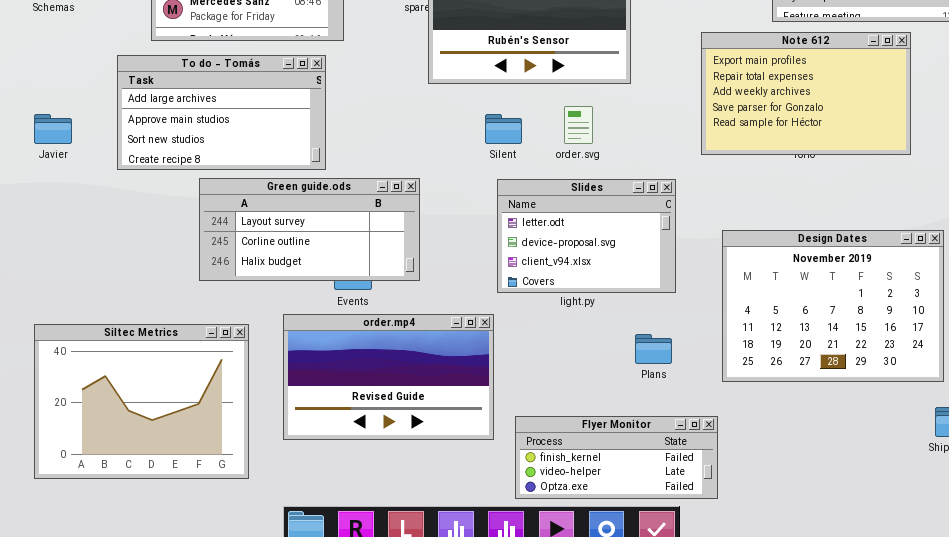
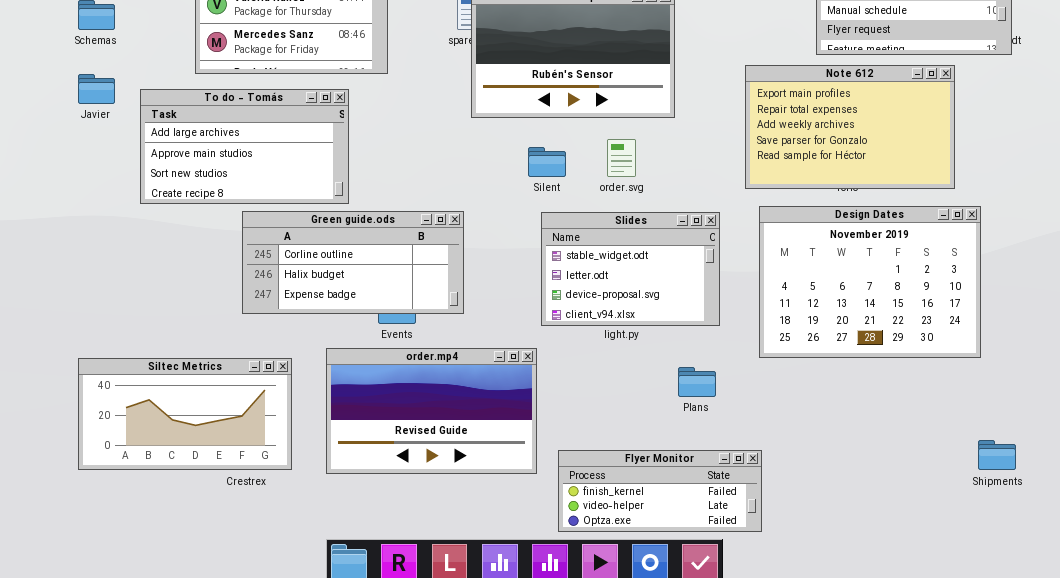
To do - Tomás: [117,55,326,170] -> [140,89,349,204], moved
Javier: [34,114,72,144] -> [78,74,115,104], moved
Green guide.ods: [199,178,420,281] -> [242,211,464,314], scrolled down 1 row
Slides: [497,179,676,293] -> [541,212,720,326], scrolled up 1 row
Design Dates: [722,230,944,382] -> [759,206,981,358], moved
Siltec Metrics: [34,324,249,479] -> [78,358,292,470], resized

